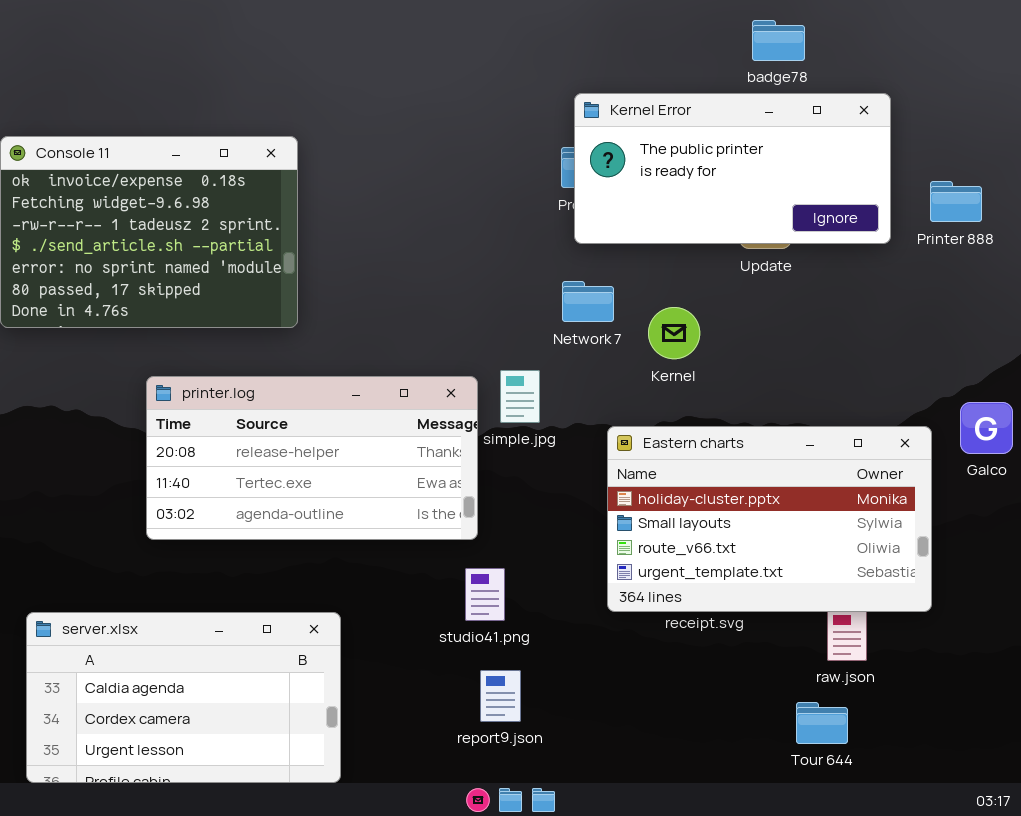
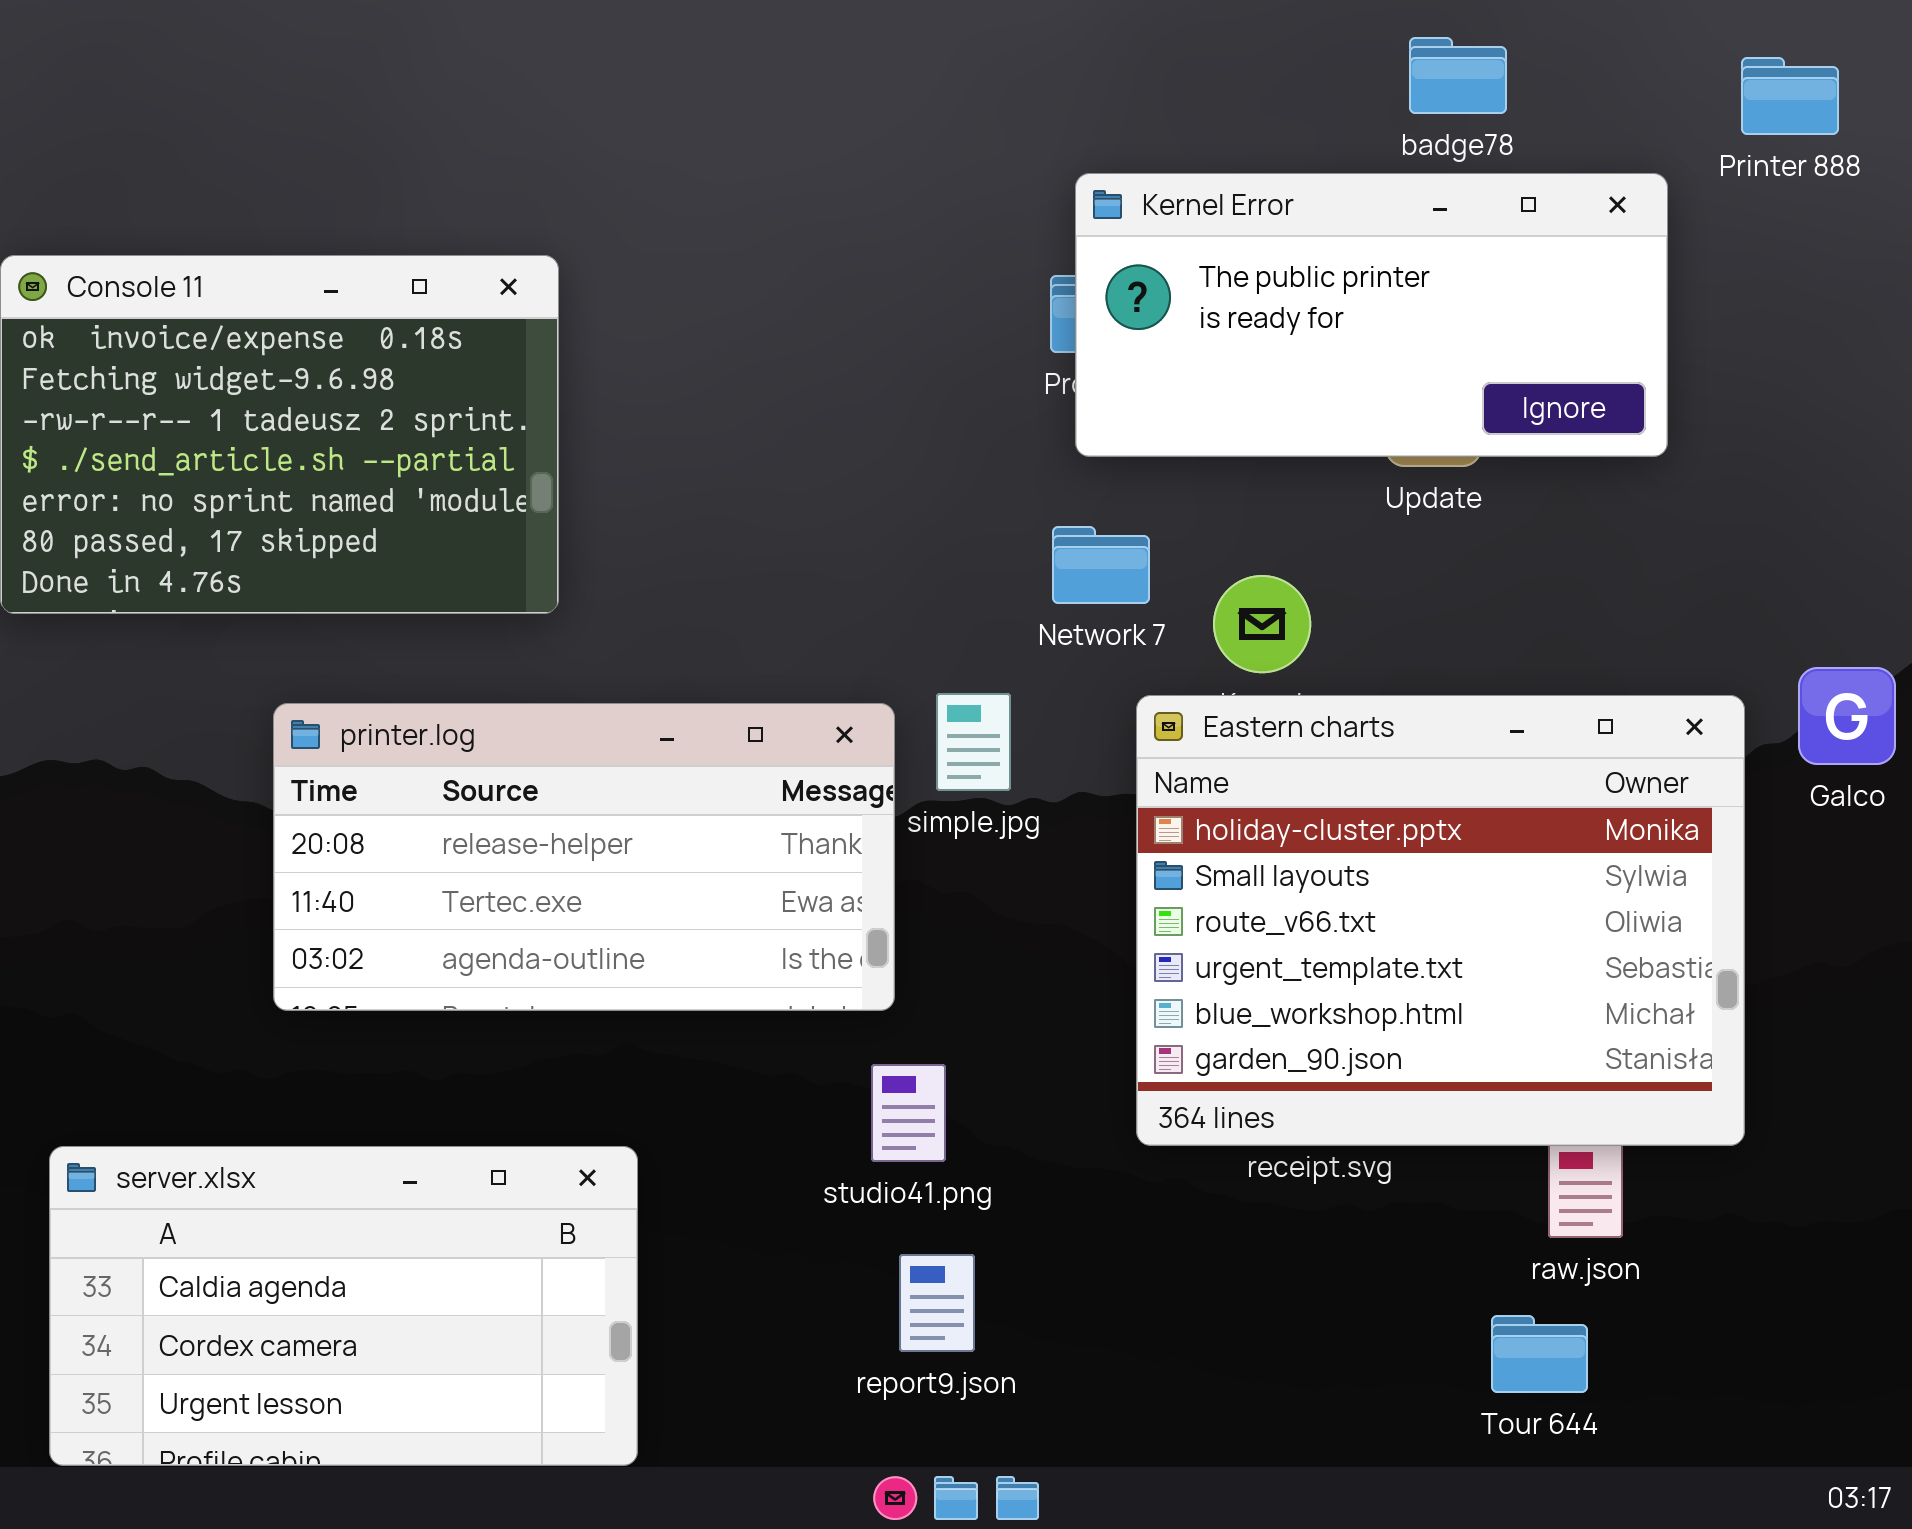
Printer 888: [930,181,982,222] -> [1741,57,1839,135], moved
Galco: [960,402,1013,454] -> [1798,667,1896,765], moved
Eastern charts: [607,426,932,612] -> [1136,695,1745,1146], resized

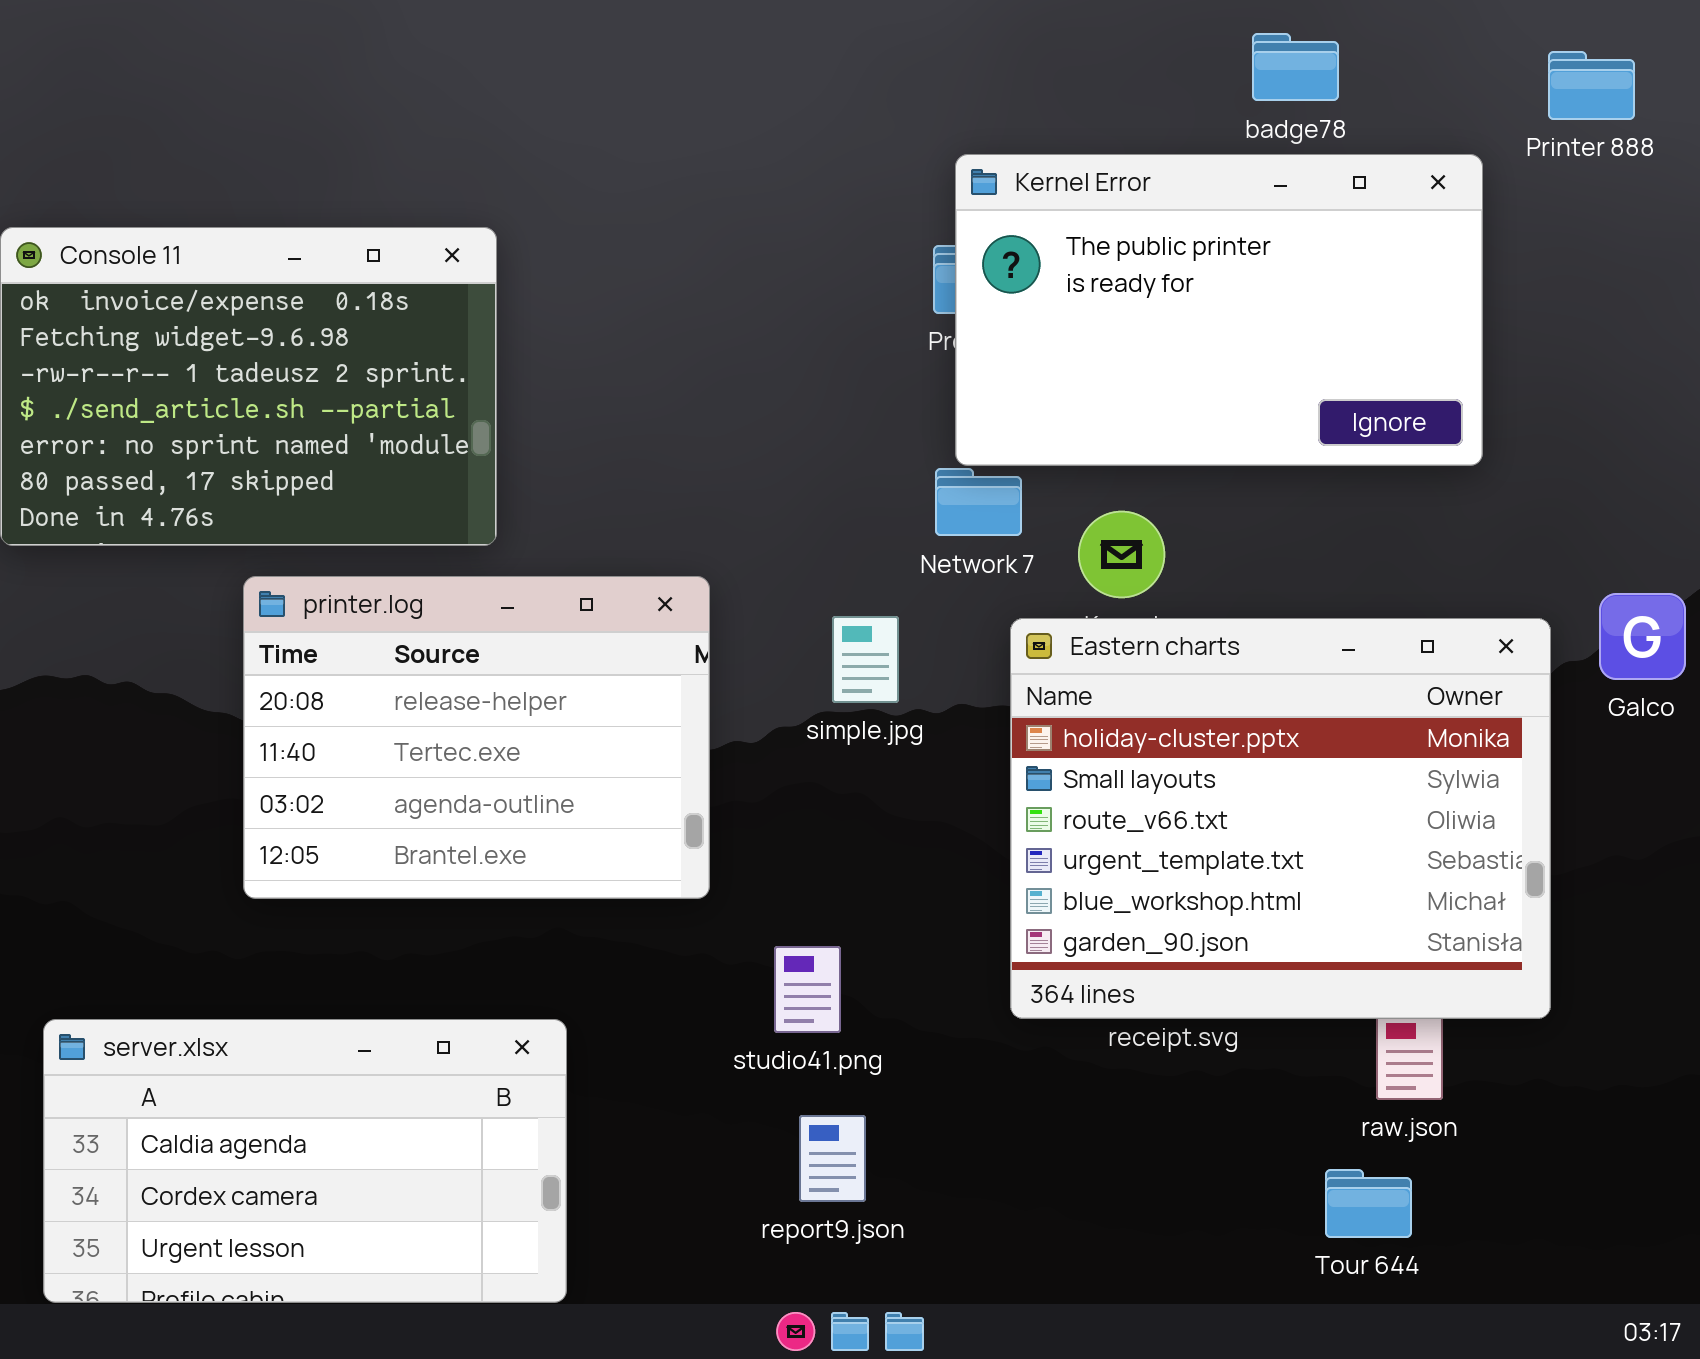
Kernel Error: [1075,173,1668,457] -> [955,154,1483,466], resized
printer.log: [273,703,895,1011] -> [243,576,710,899], resized

